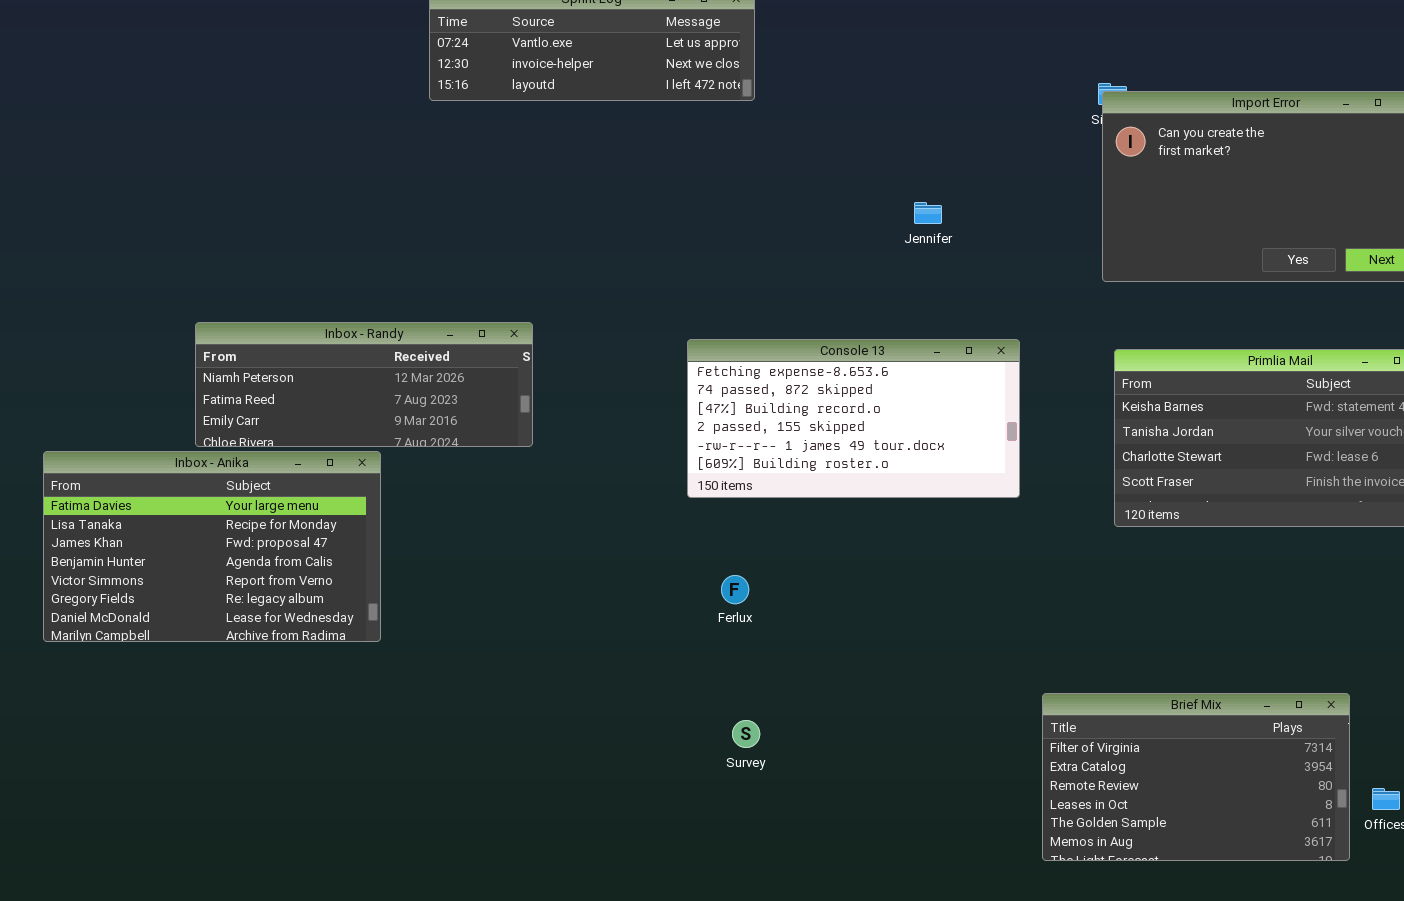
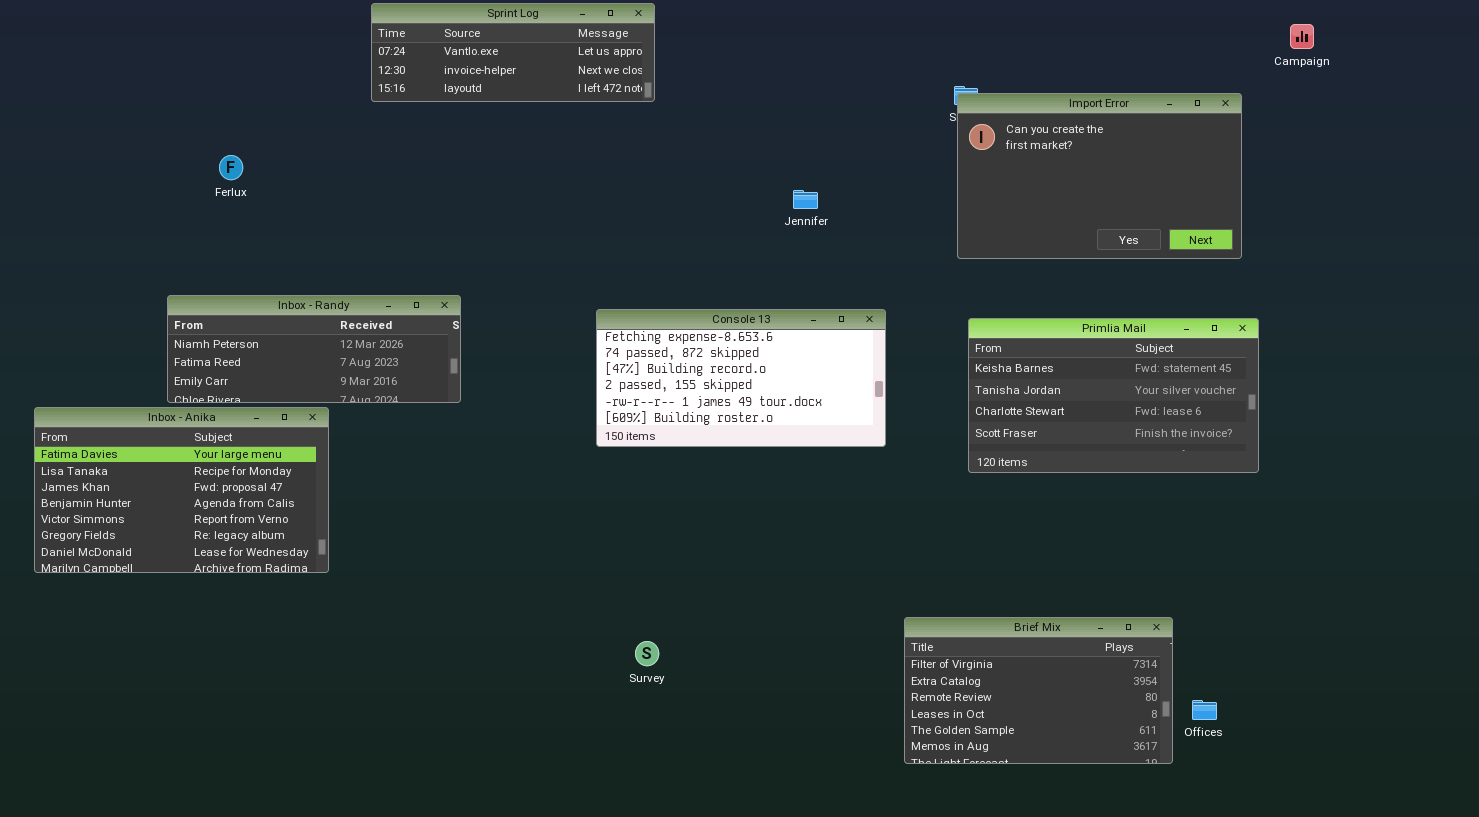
Ferlux: [721,575,749,604] -> [219,155,243,180], moved

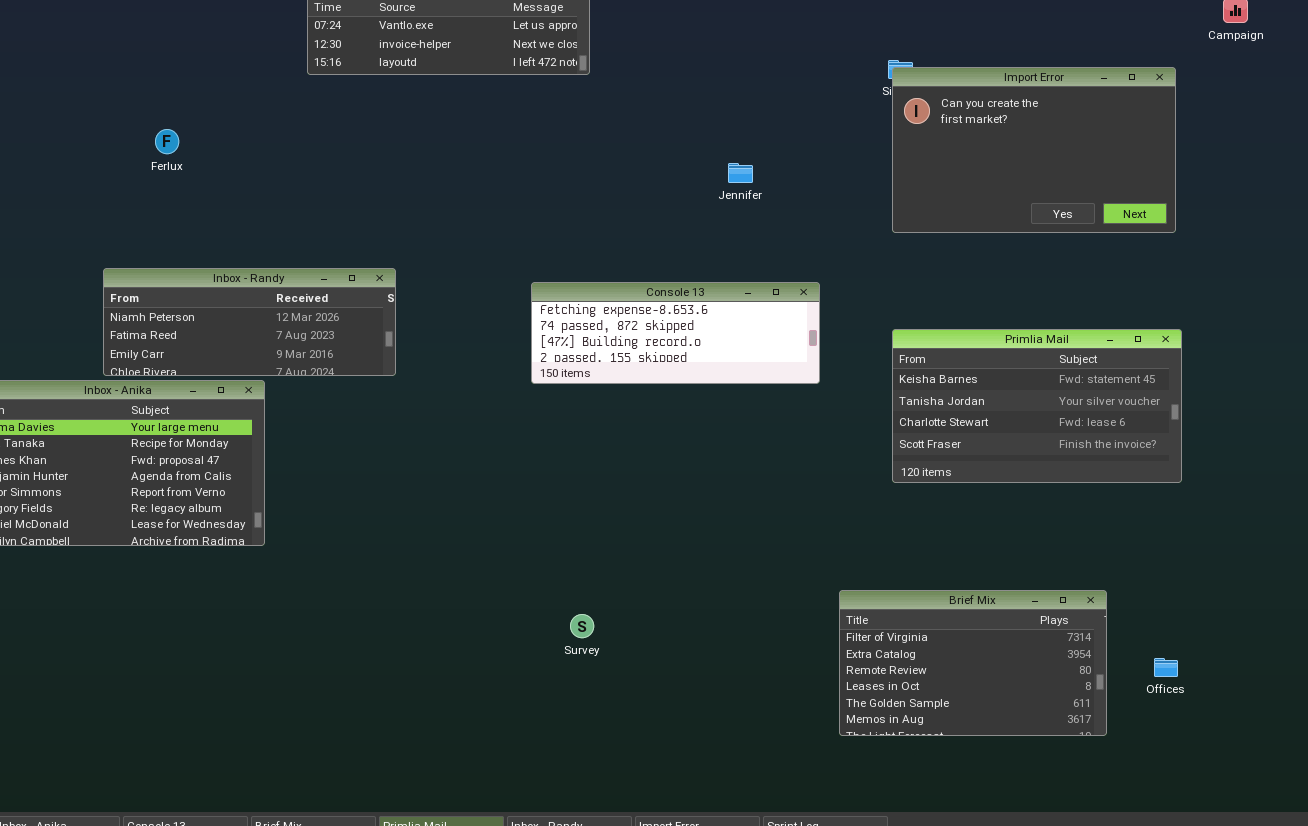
Console 13: [596,309,886,447] -> [531,282,820,384], resized
Primlia Mail: [968,318,1259,473] -> [892,329,1182,483], moved
Offices: [1192,700,1217,720] -> [1154,658,1178,677], moved

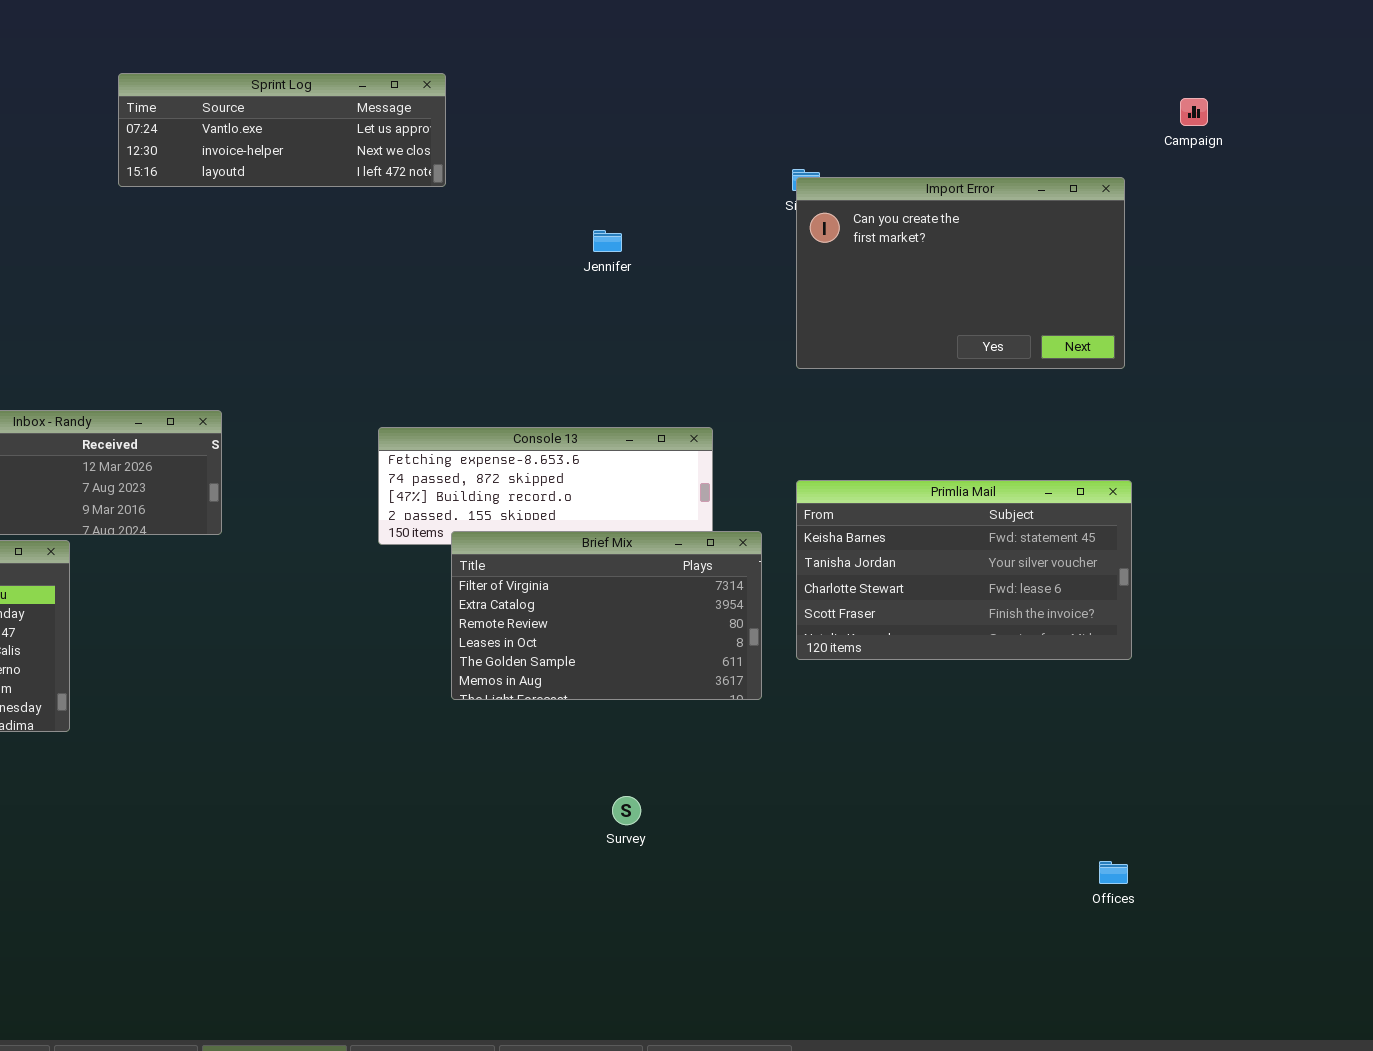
Jennifer: [728,163,753,183] -> [593,230,622,252], moved
Brief Mix: [839,590,1107,736] -> [451,531,762,700], moved
Survey: [570,614,594,638] -> [612,796,641,825], moved

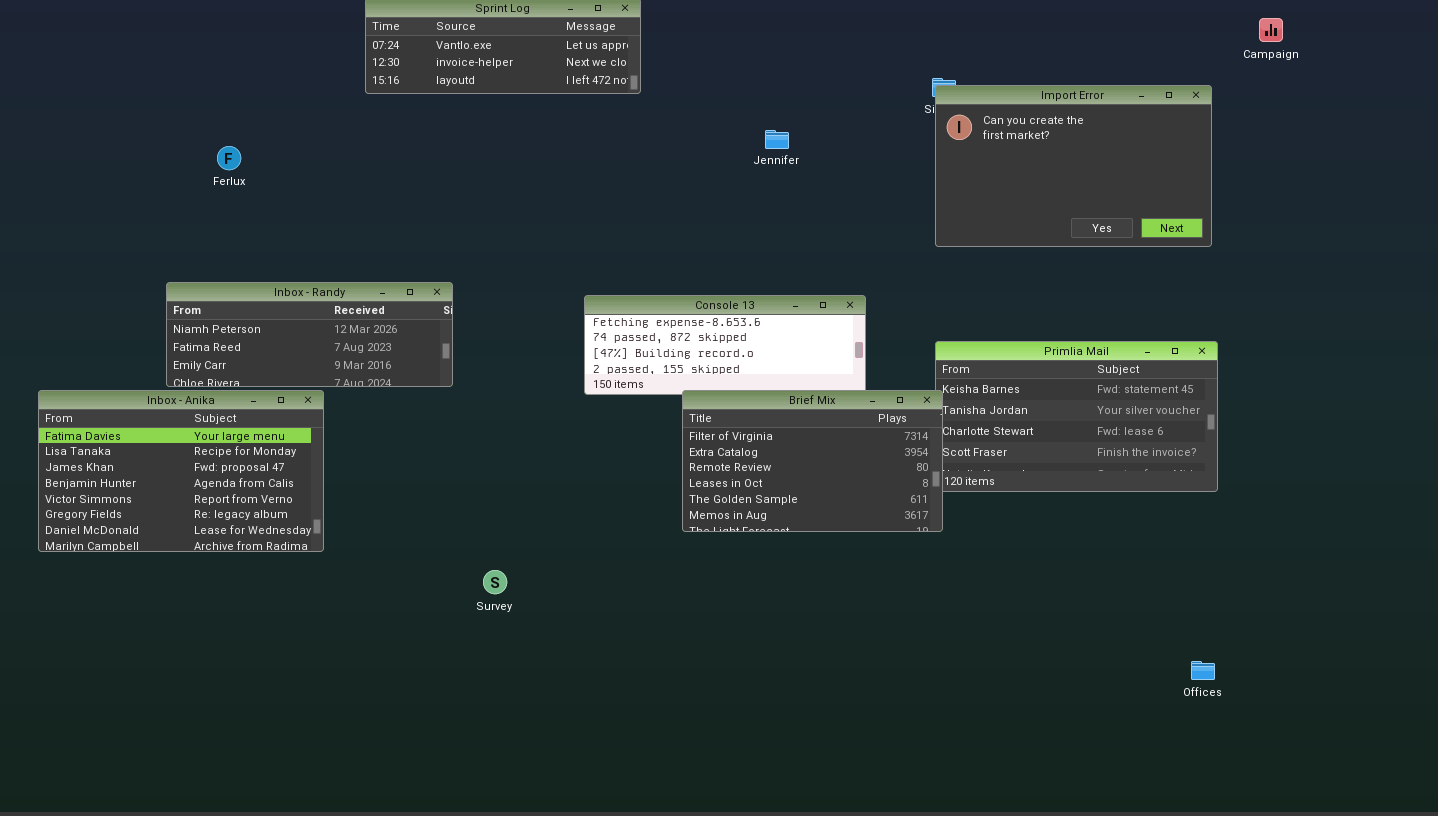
Brief Mix: [451,531,762,700] -> [682,390,943,532], moved
Survey: [612,796,641,825] -> [483,570,507,594], moved

